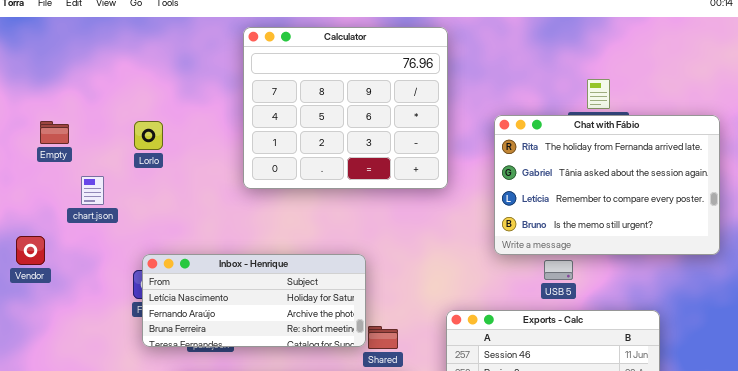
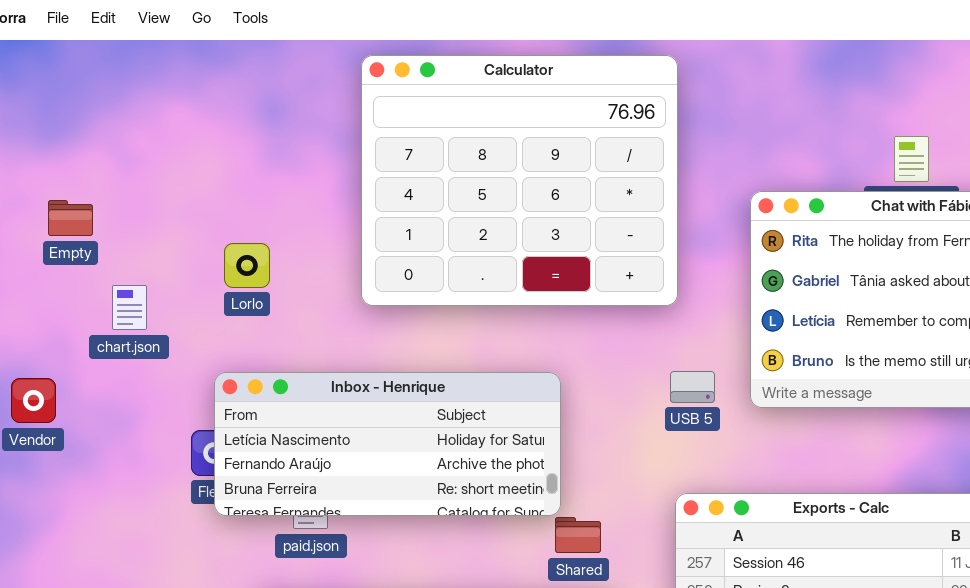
Lorlo: [134,121,163,150] -> [224,243,270,288], moved
Inbox - Henrique: [142,254,366,347] -> [214,372,561,516], moved
USB 5: [544,260,573,280] -> [670,371,715,403], moved

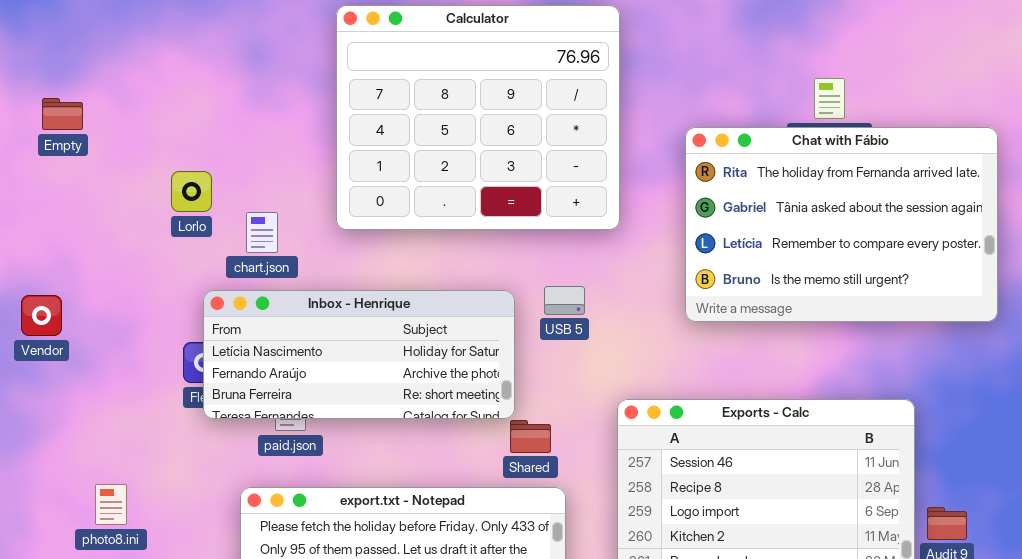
Empty: [48,200,93,236] -> [42,98,83,130], moved
Lorlo: [224,243,270,288] -> [171,171,212,212], moved
chart.json: [112,285,147,330] -> [246,212,278,253], moved
USB 5: [670,371,715,403] -> [544,286,585,315], moved

